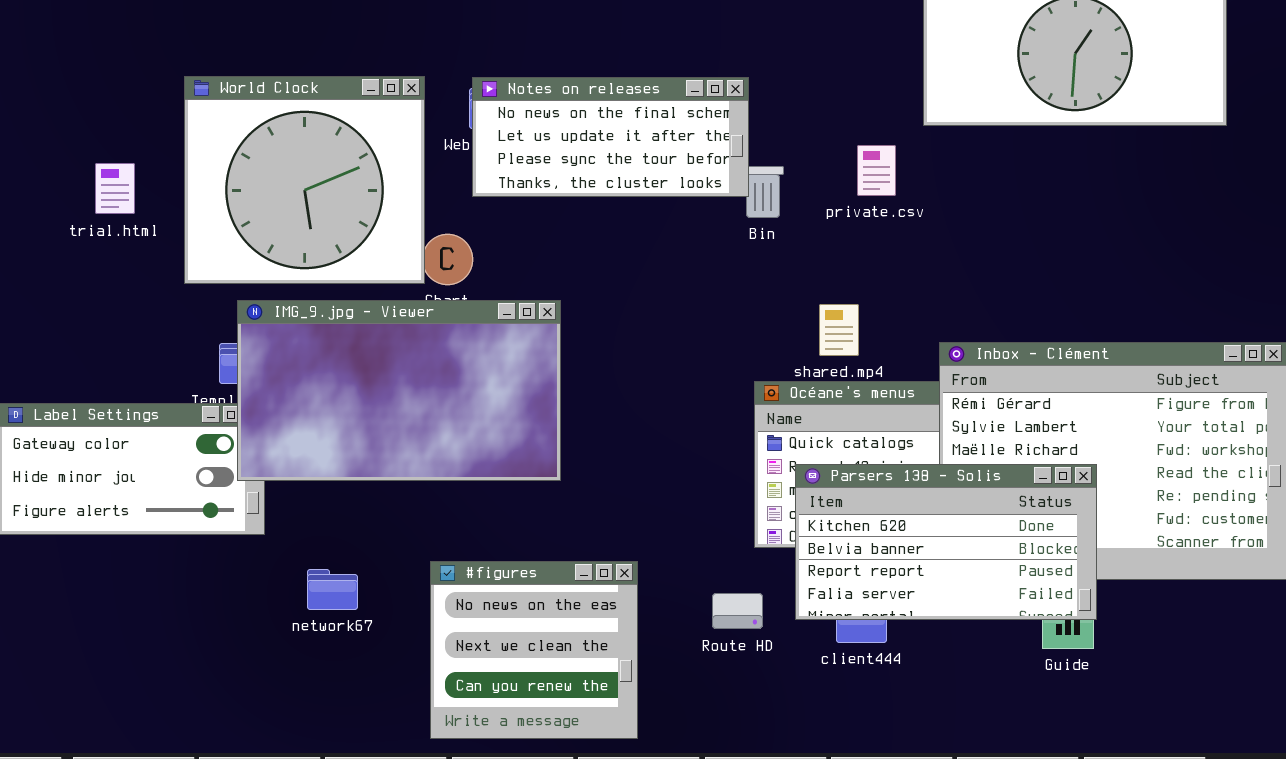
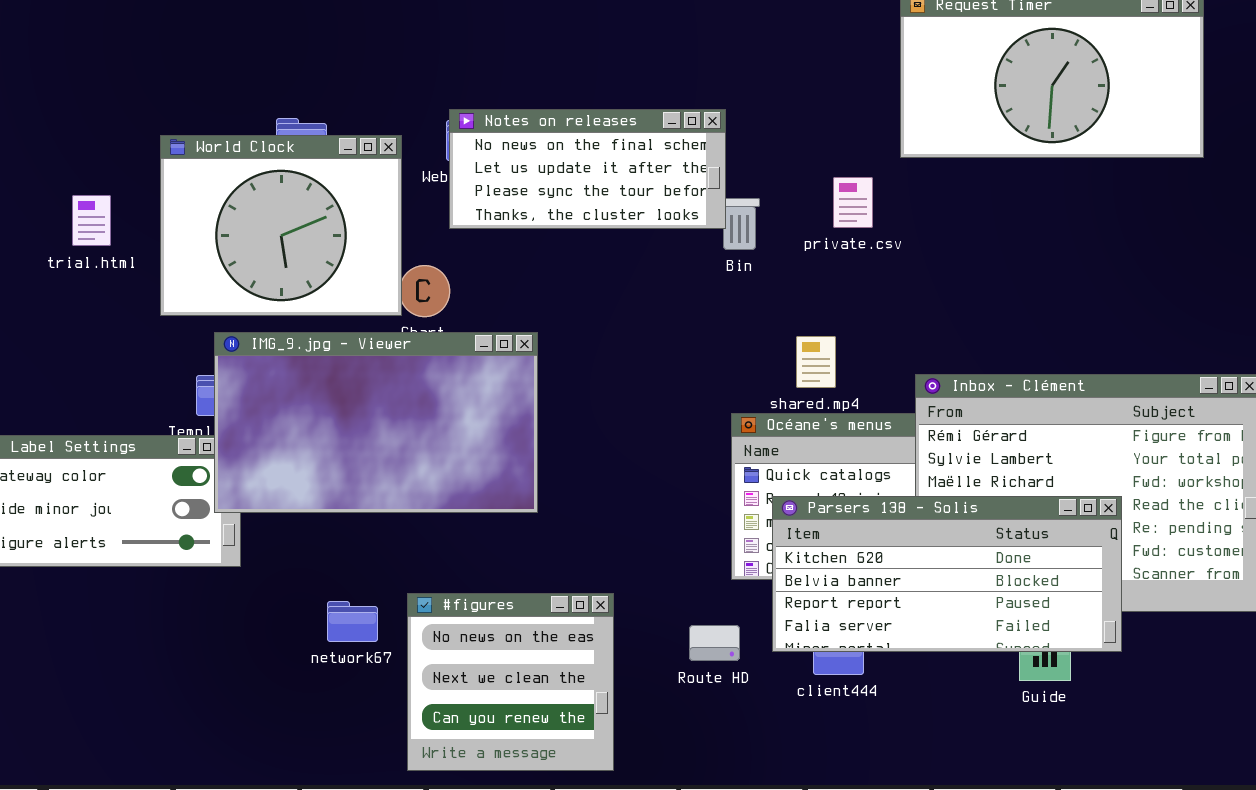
World Clock: [184,76,425,284] -> [160,135,402,316], resized
Parsers 138 - Solis: [795,464,1097,620] -> [772,496,1122,652], resized
network67: [307,569,358,610] -> [327,601,378,642], moved

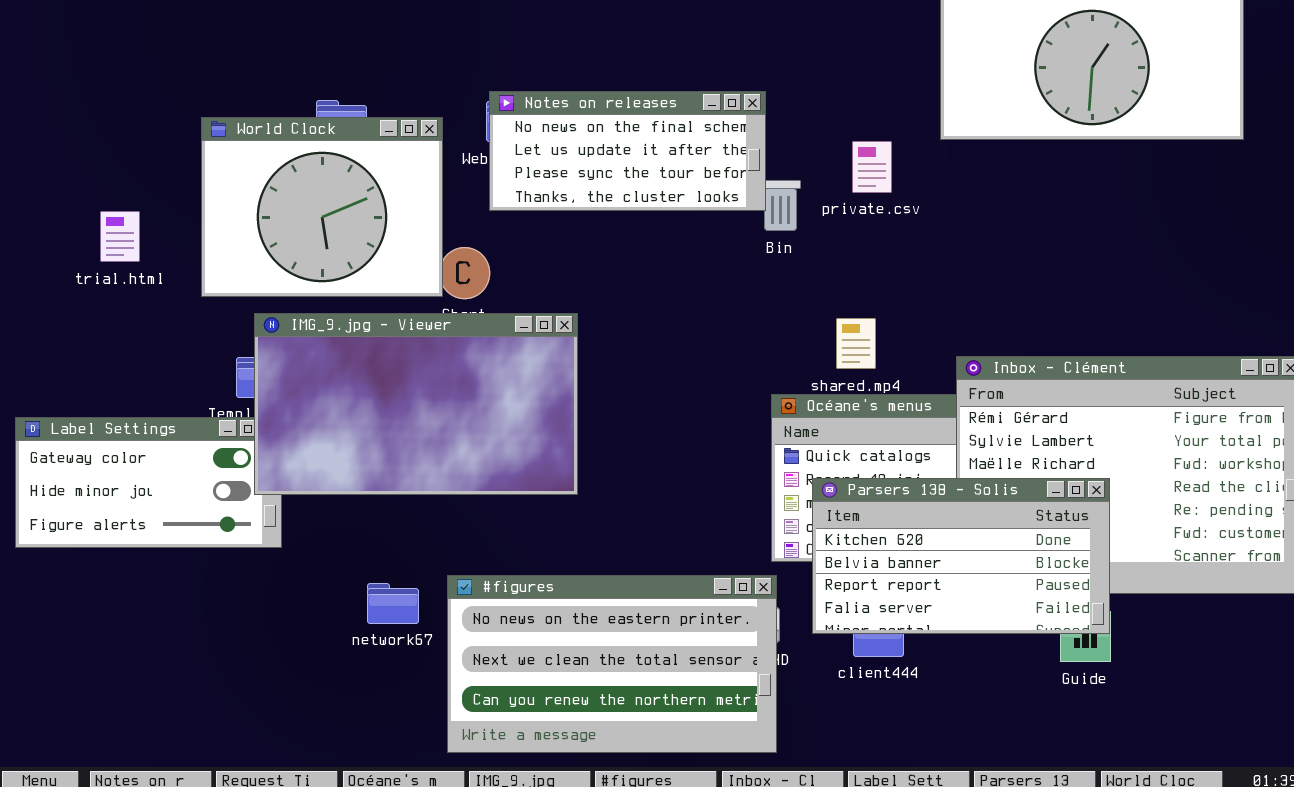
private.csv: [833,177,873,228] -> [852,141,892,193], moved
trial.html: [72,195,111,246] -> [100,211,140,262], moved
Parsers 138 - Solis: [772,496,1122,652] -> [812,478,1110,634], resized
#figures: [407,593,614,771] -> [447,575,777,753], resized

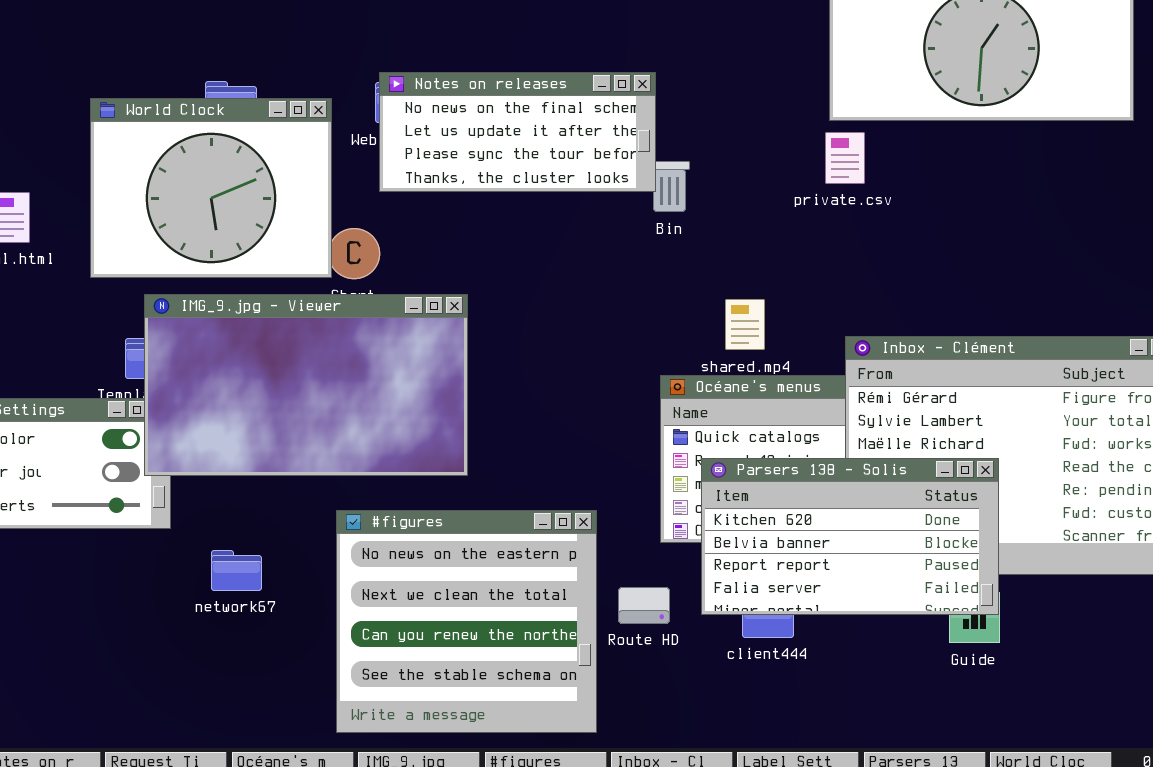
private.csv: [852,141,892,193] -> [825,132,865,184], moved
#figures: [447,575,777,753] -> [336,510,597,733], resized
network67: [367,583,419,624] -> [211,550,262,591], moved

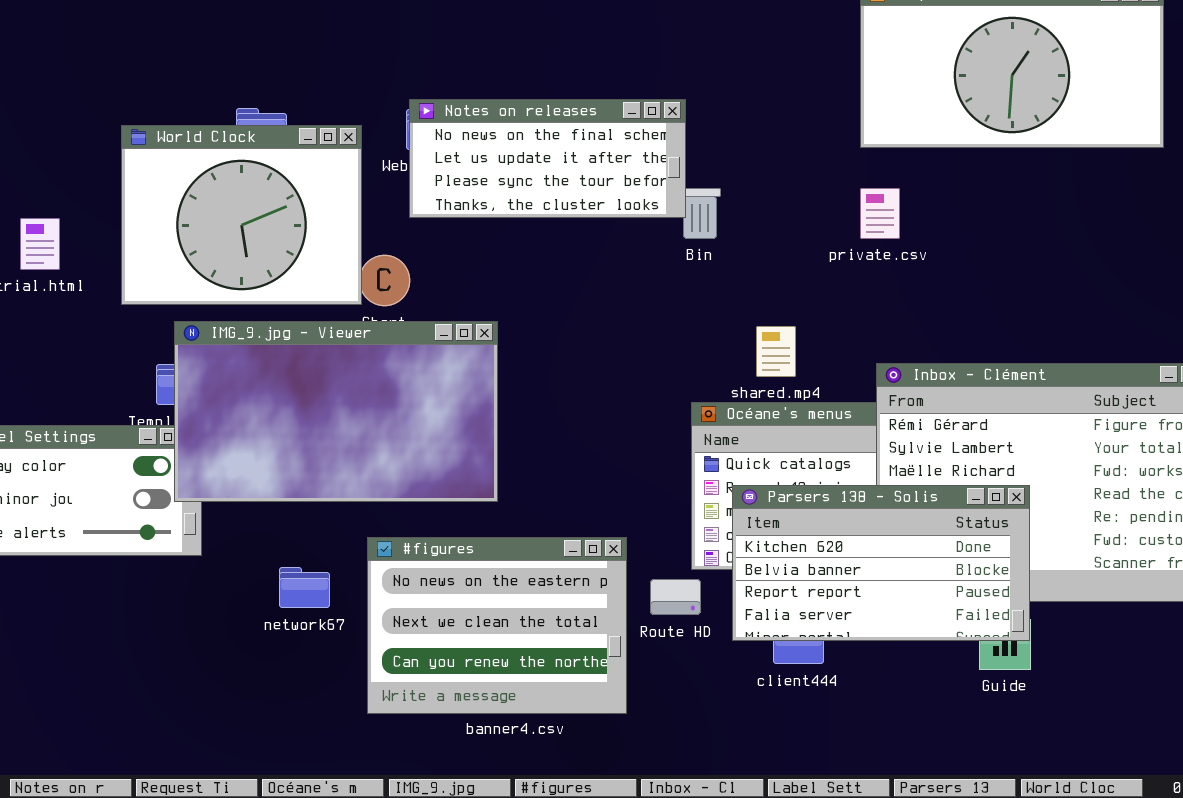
private.csv: [825,132,865,184] -> [860,188,900,239], moved
#figures: [336,510,597,733] -> [367,537,627,714], resized
network67: [211,550,262,591] -> [279,567,330,608], moved
Route HD: [618,587,670,624] -> [650,579,701,615], moved

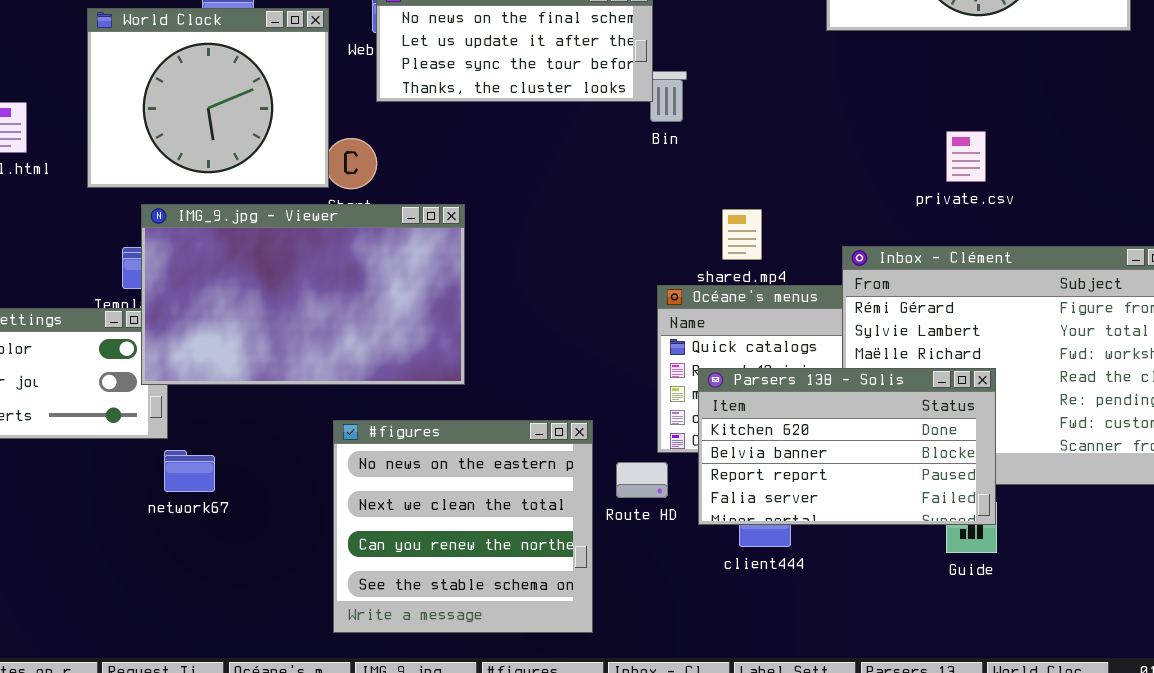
private.csv: [860,188,900,239] -> [946,131,986,182], moved
#figures: [367,537,627,714] -> [333,420,593,633], resized
network67: [279,567,330,608] -> [164,450,215,492], moved

